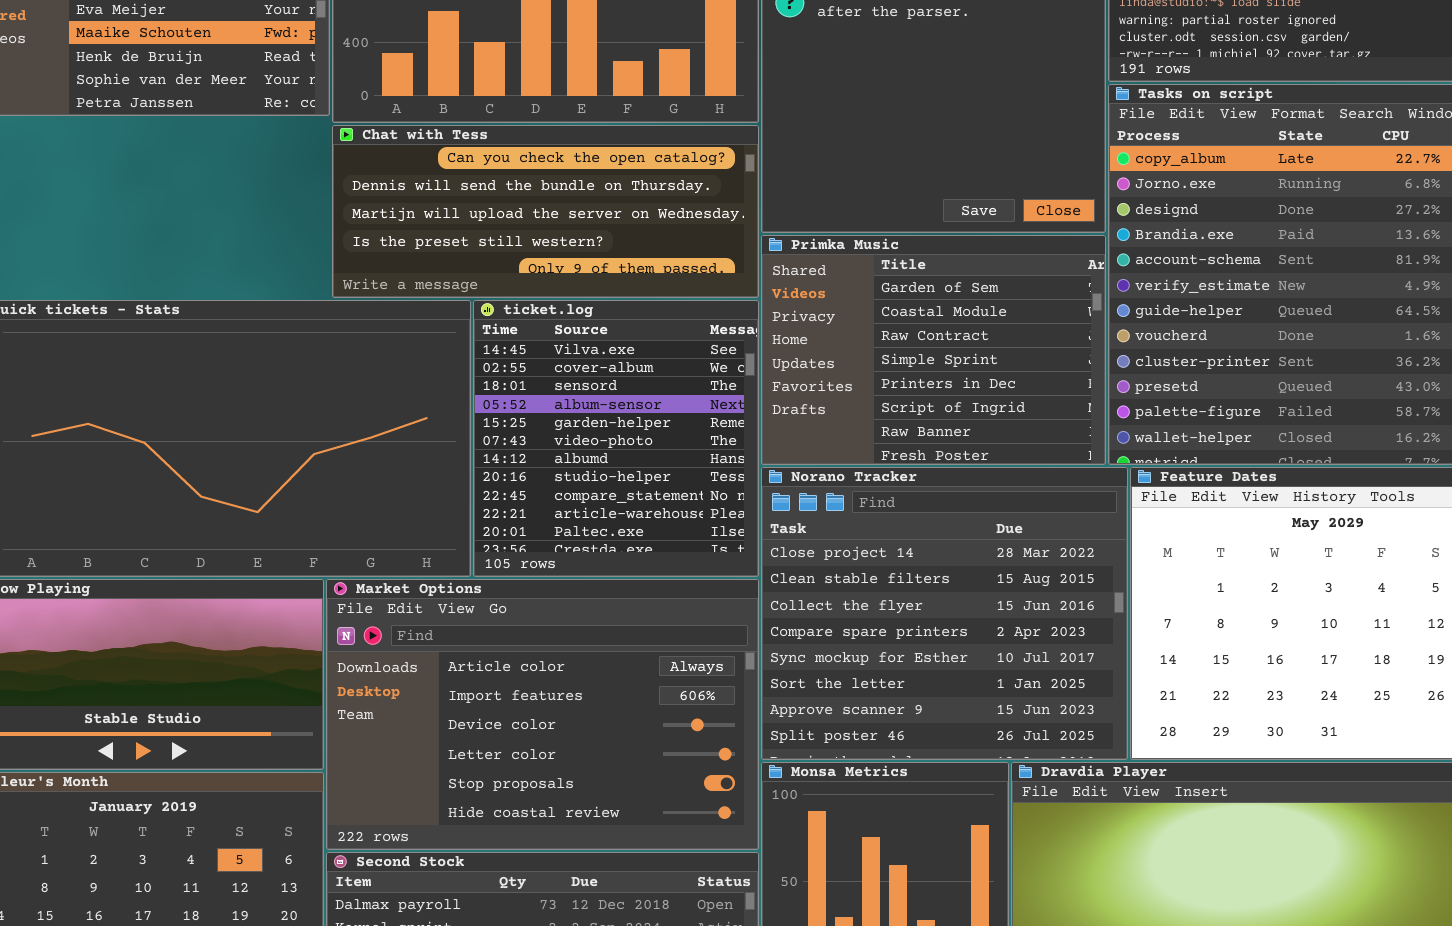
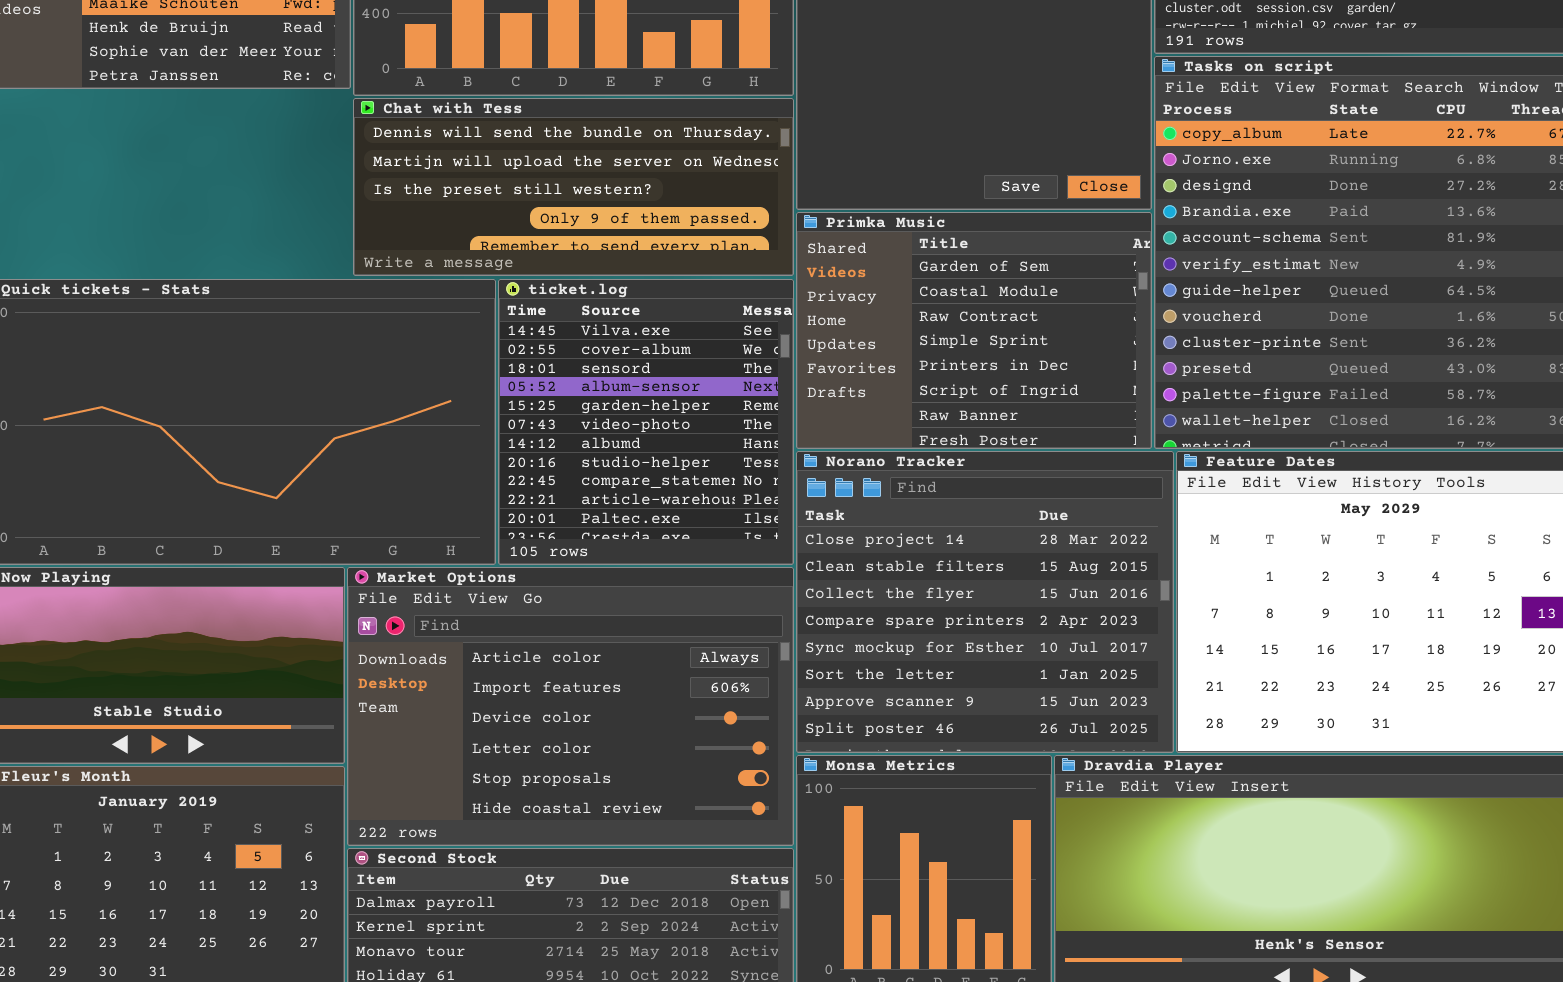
Chat with Tess: [332,125,759,298] -> [353,98,794,276], scrolled down 1 row

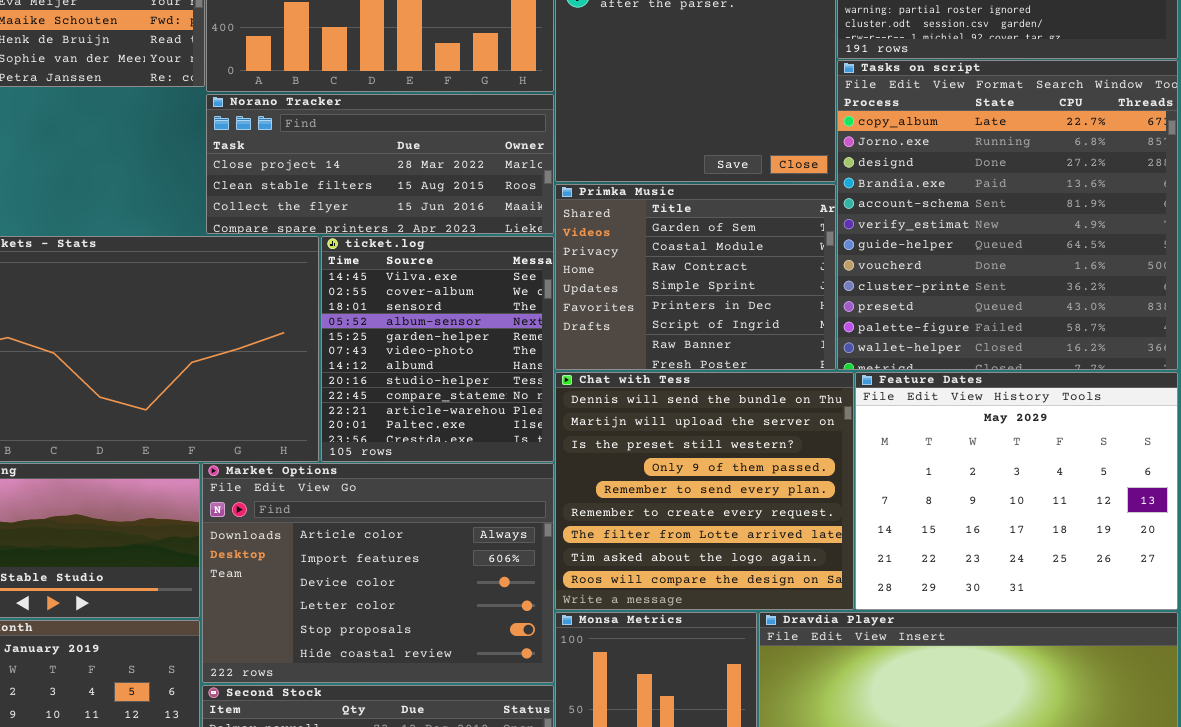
Chat with Tess: [353,98,794,276] -> [555,372,854,610], moved, resized
Norano Tracker: [796,451,1174,753] -> [206,94,554,234], moved, resized

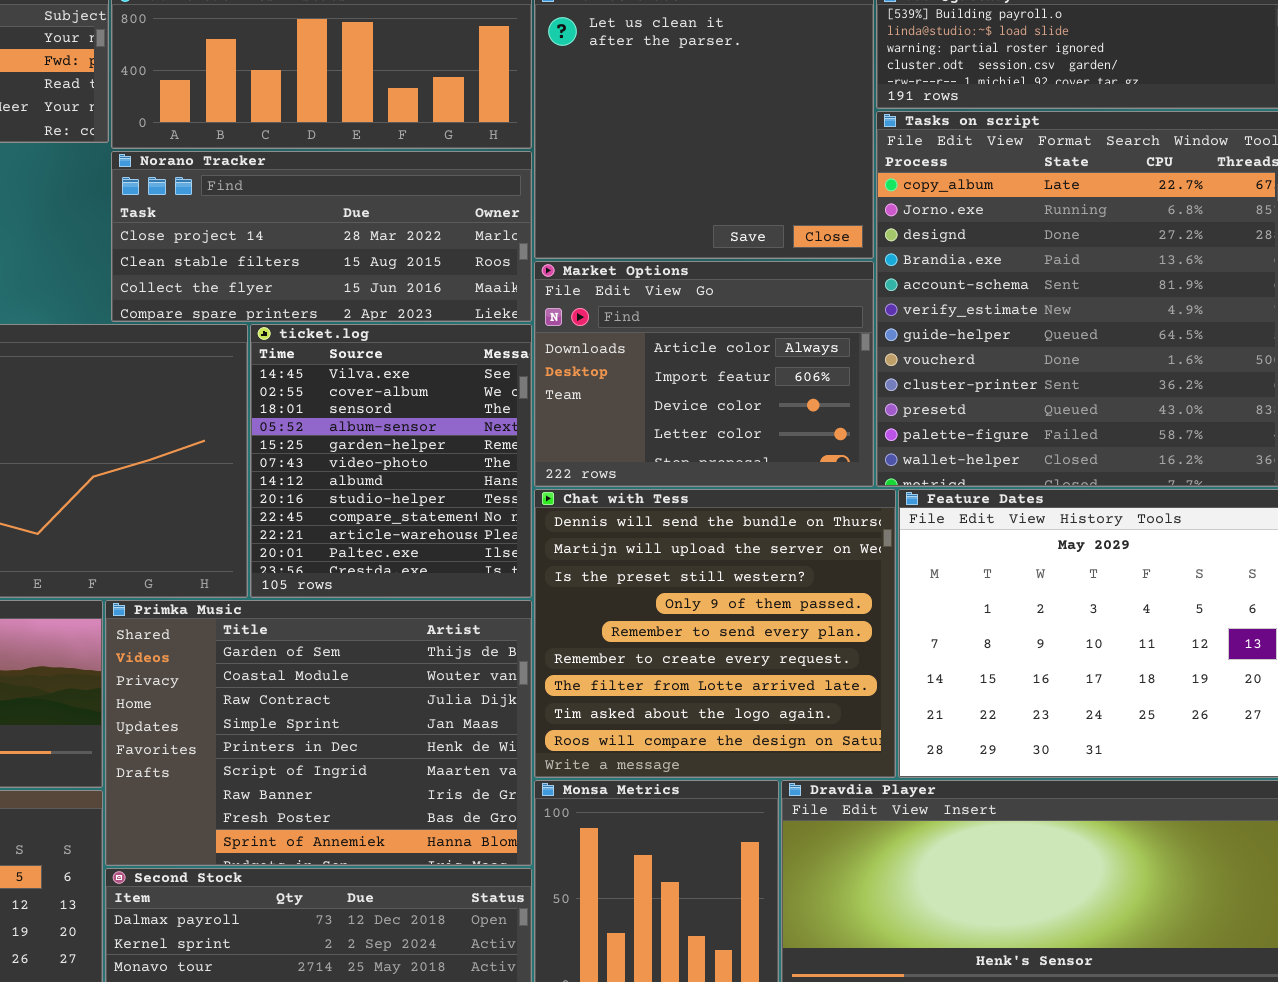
Primka Music: [555,184,836,370] -> [105,600,532,866], moved, resized
Market Options: [202,463,554,683] -> [534,261,874,487], moved, resized

